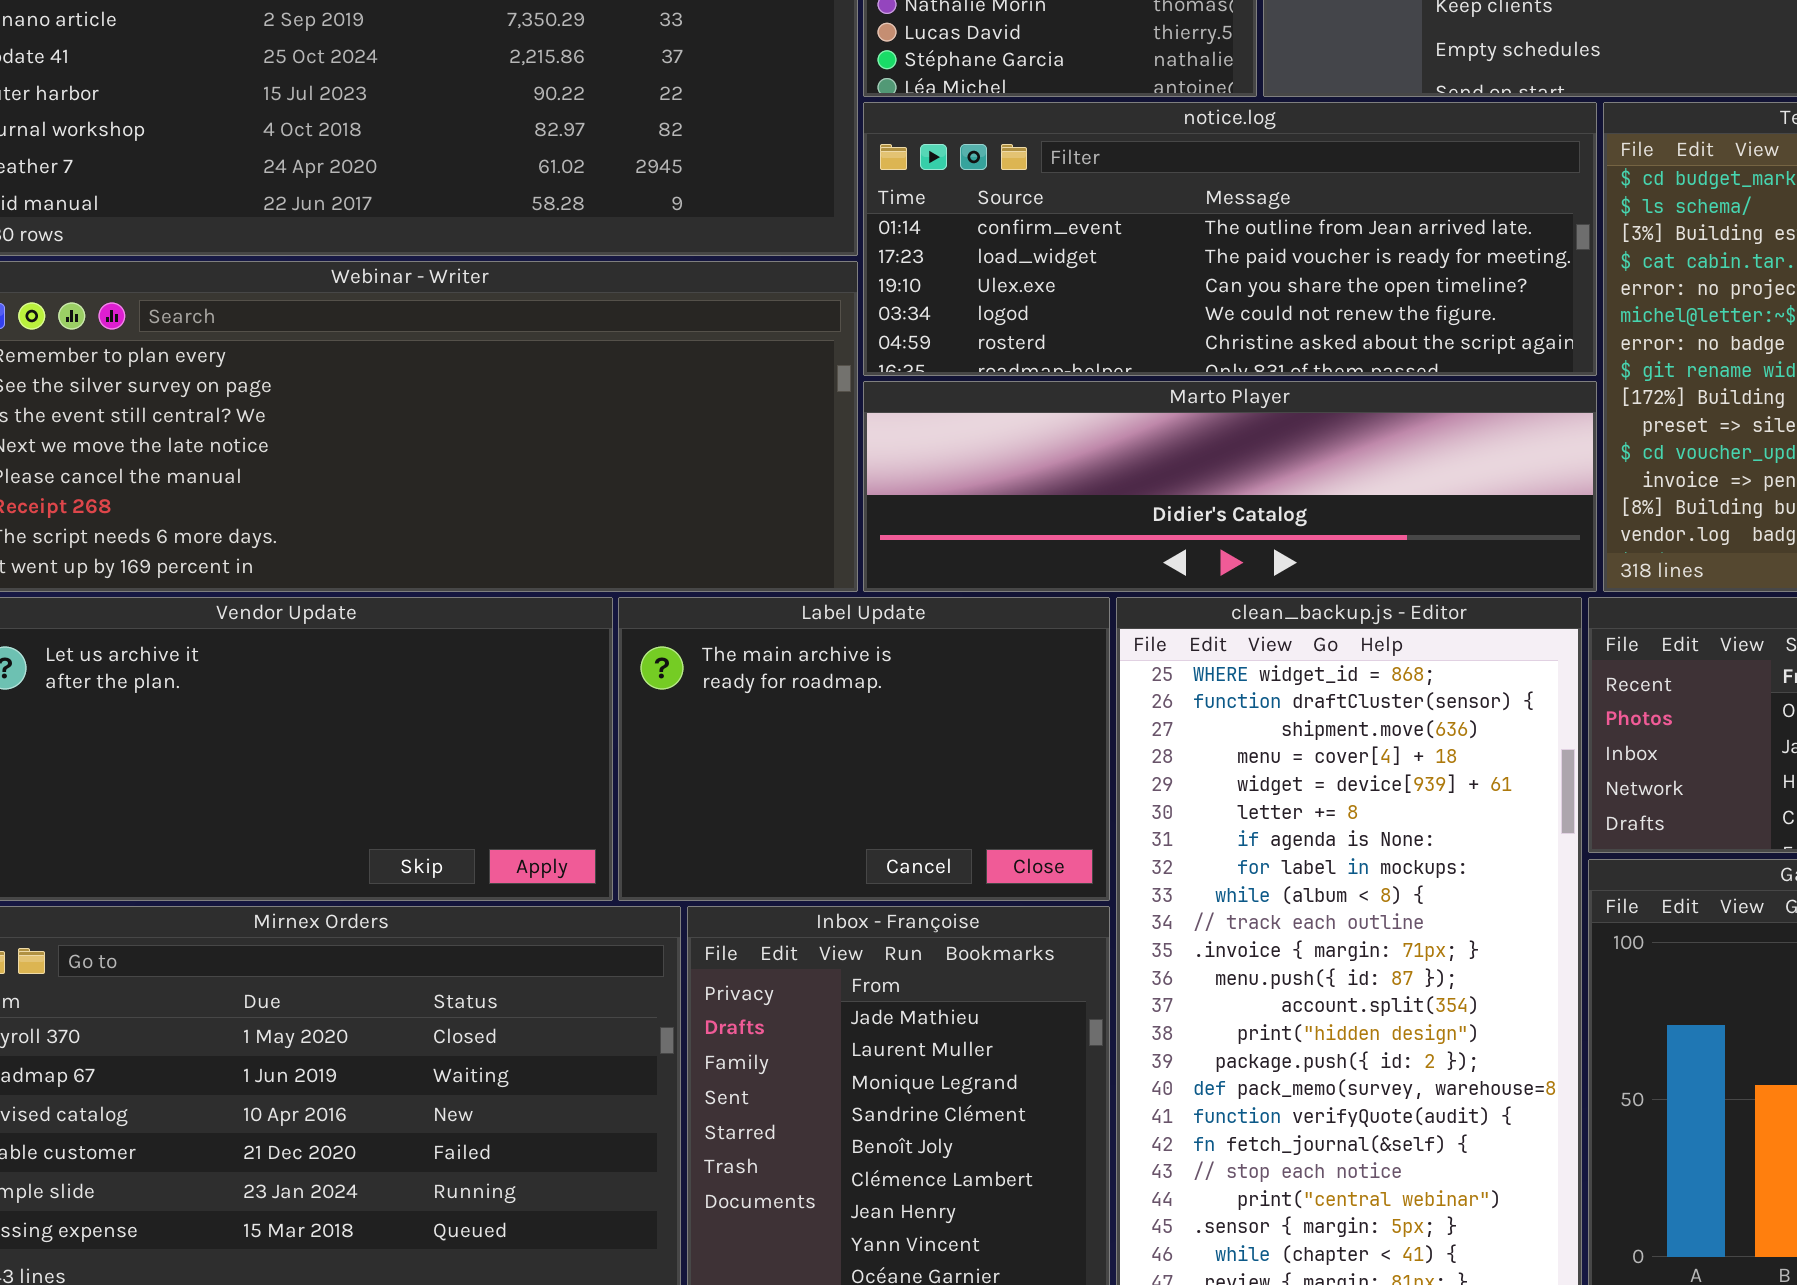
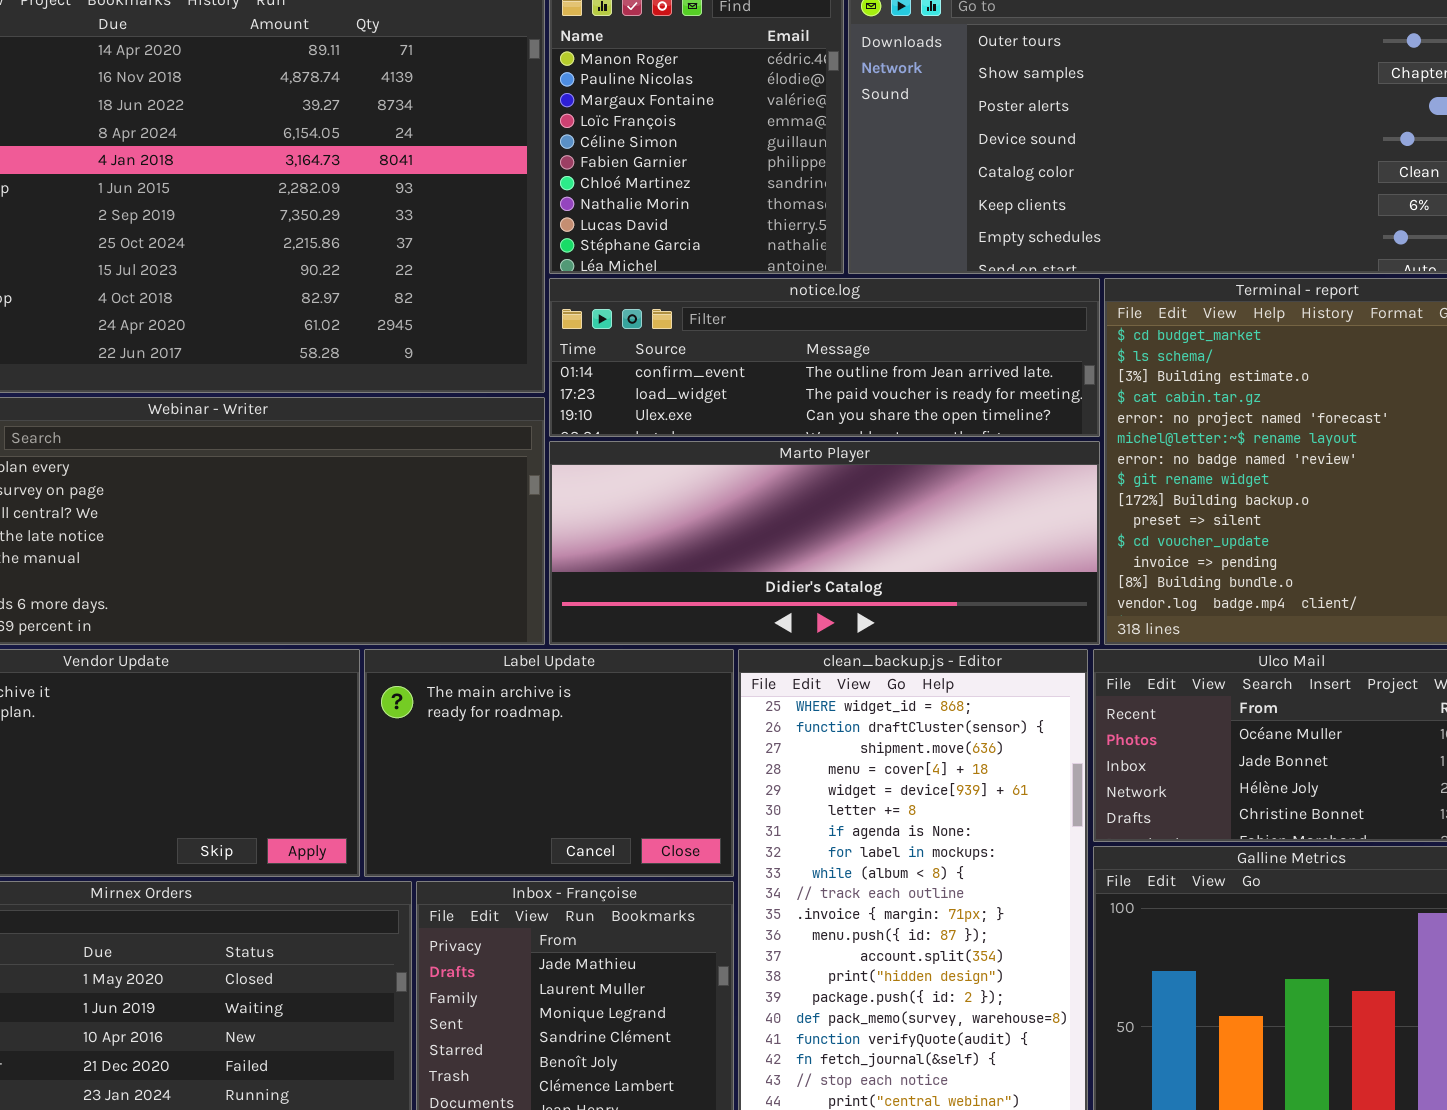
notice.log: [863,102,1597,376] -> [549,278,1100,437], resized
Marto Player: [863,381,1597,592] -> [549,441,1100,645], resized

